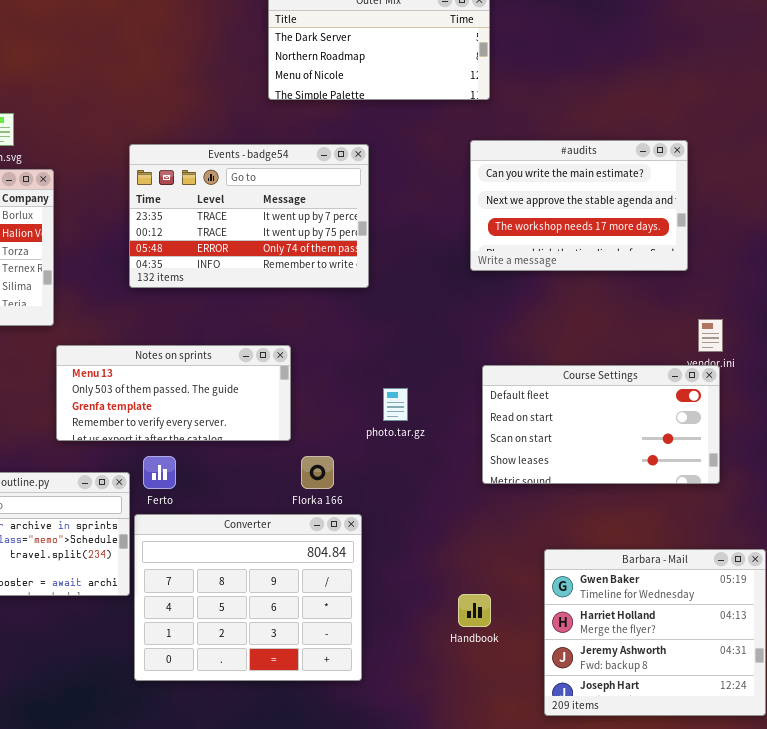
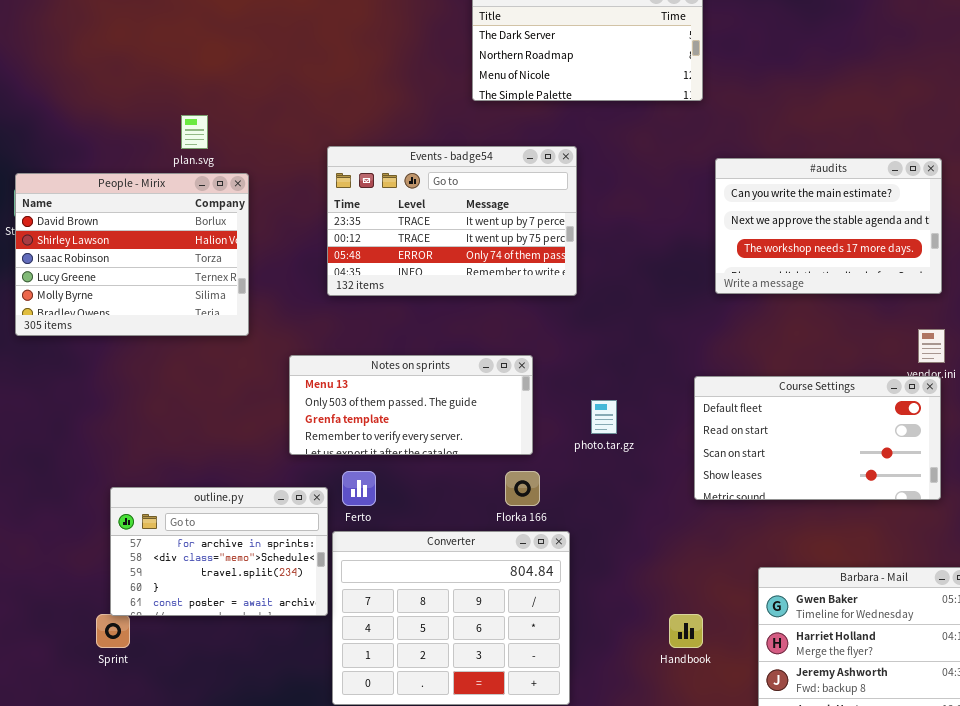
#audits: [470,140,688,271] -> [715,158,942,294], moved
Notes on sprints: [56,345,291,441] -> [289,355,533,455], moved

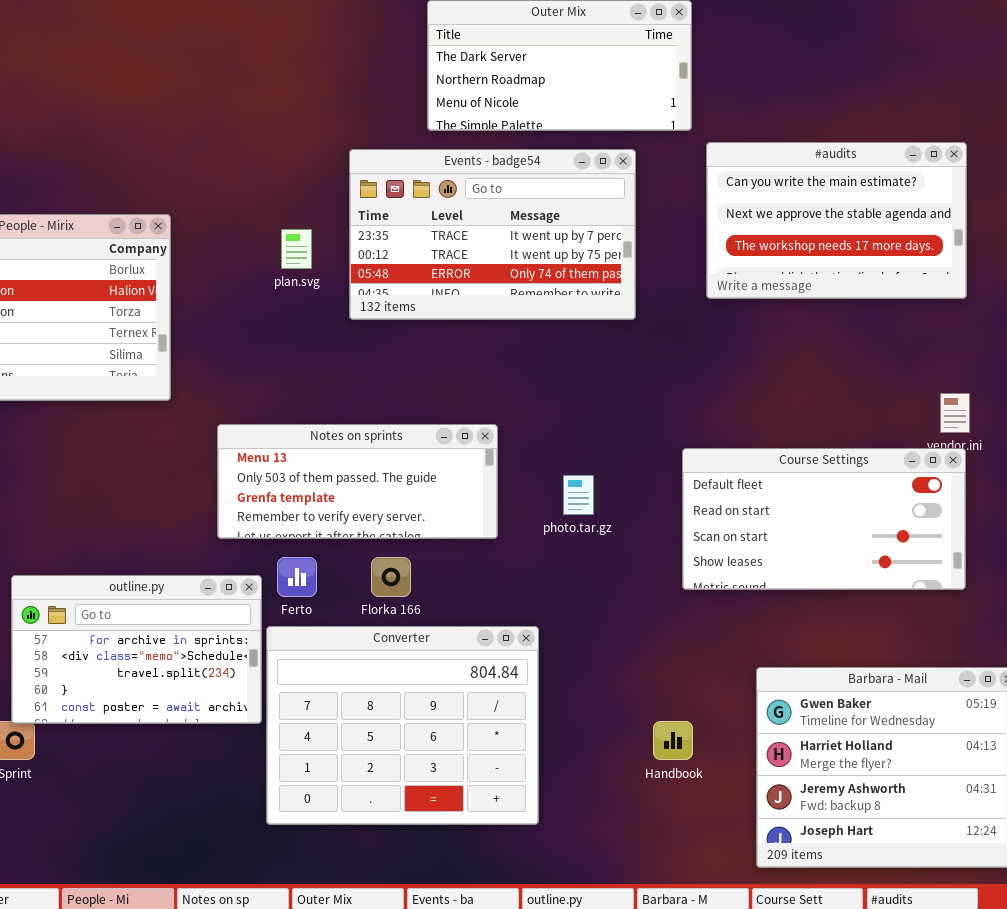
plan.svg: [181,115,208,149] -> [281,229,312,269], moved
Events - badge54: [327,146,577,296] -> [349,149,636,320], moved
#audits: [715,158,942,294] -> [706,142,967,299], moved
Florka 166: [505,471,540,506] -> [371,557,411,597], moved

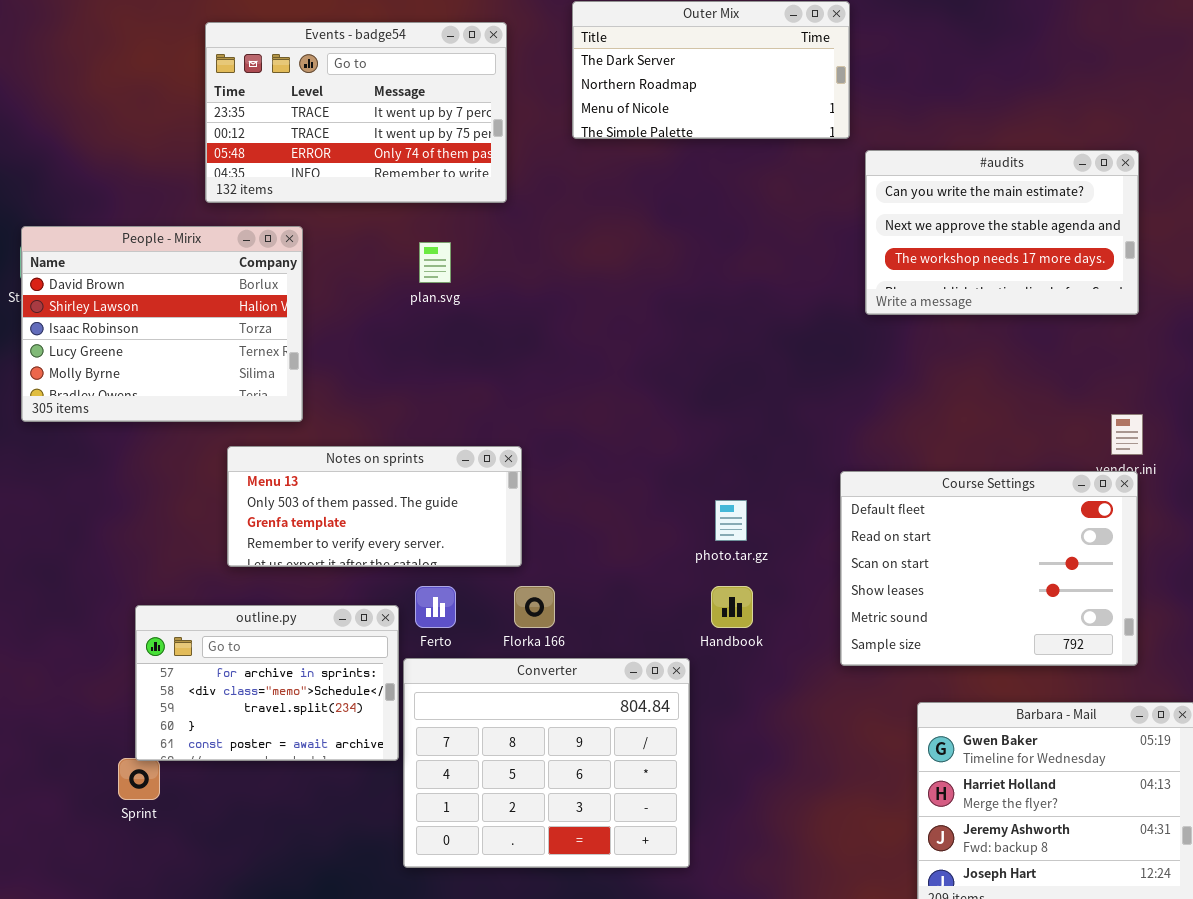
Events - badge54: [349,149,636,320] -> [205,22,507,203], moved
Notes on sprints: [217,424,498,539] -> [227,446,522,567], moved
Course Settings: [682,448,966,590] -> [840,471,1138,666], resized
Handbook: [653,721,693,760] -> [711,586,753,628], moved

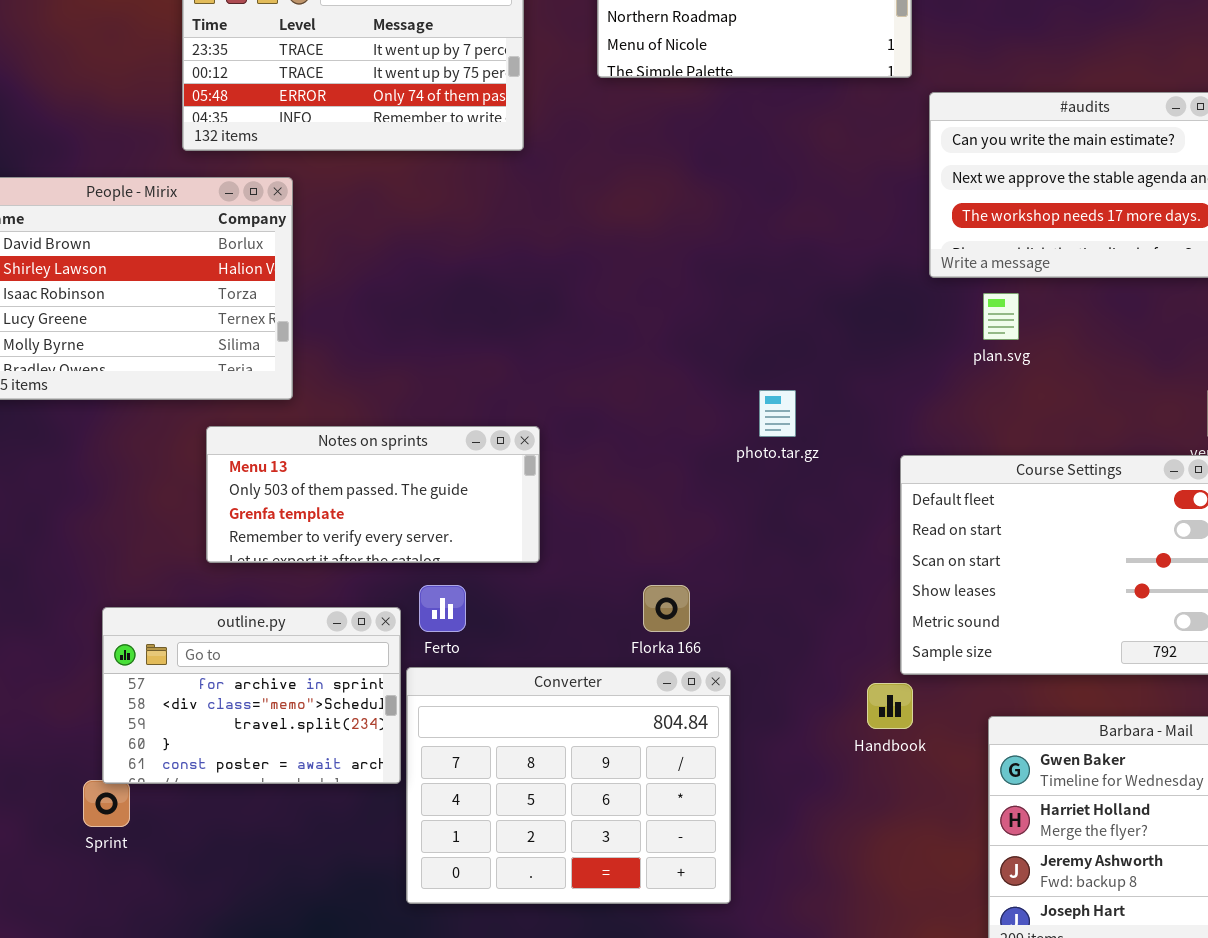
plan.svg: [419,242,451,283] -> [983,293,1019,340], moved
photo.tar.gz: [715,500,747,541] -> [759,390,796,437], moved
Florka 166: [514,586,555,628] -> [643,585,690,632], moved
Handbook: [711,586,753,628] -> [867,683,913,729], moved

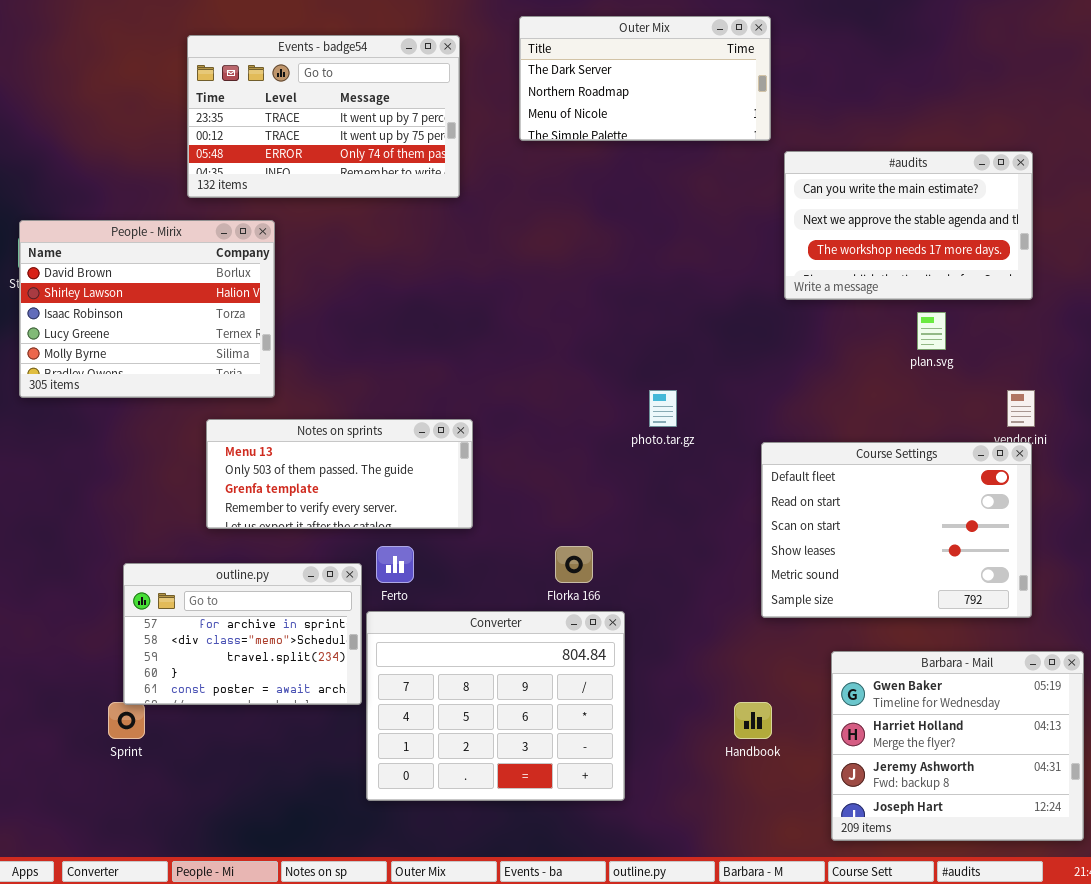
plan.svg: [983,293,1019,340] -> [917,312,946,350], moved
Handbook: [867,683,913,729] -> [734,702,772,739], moved

